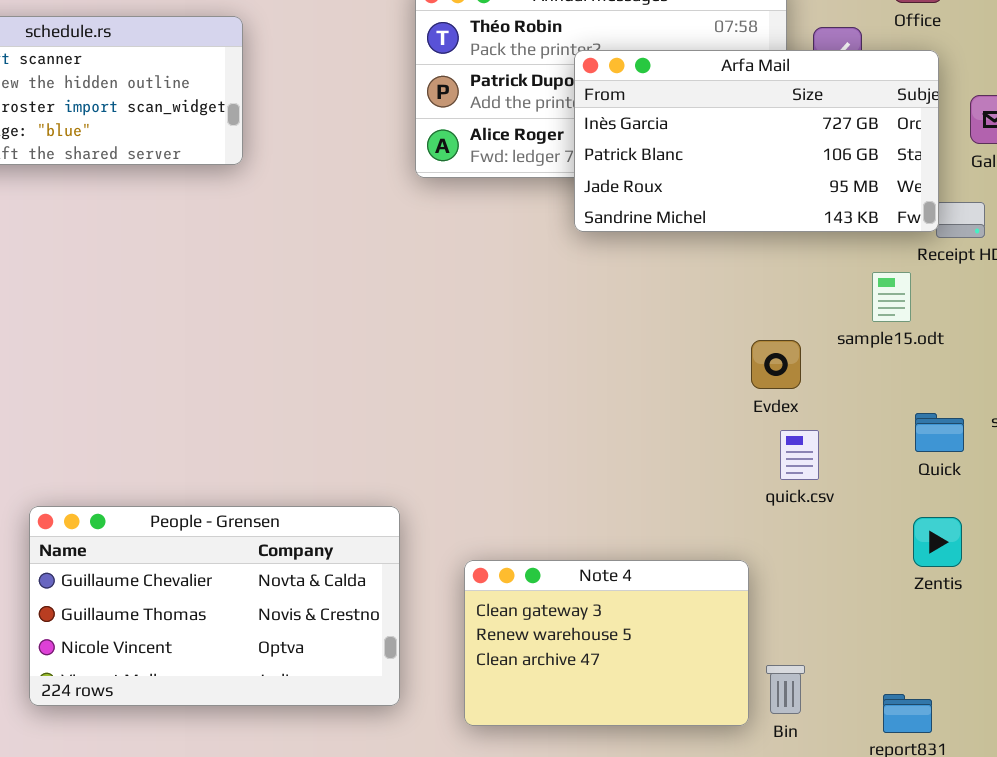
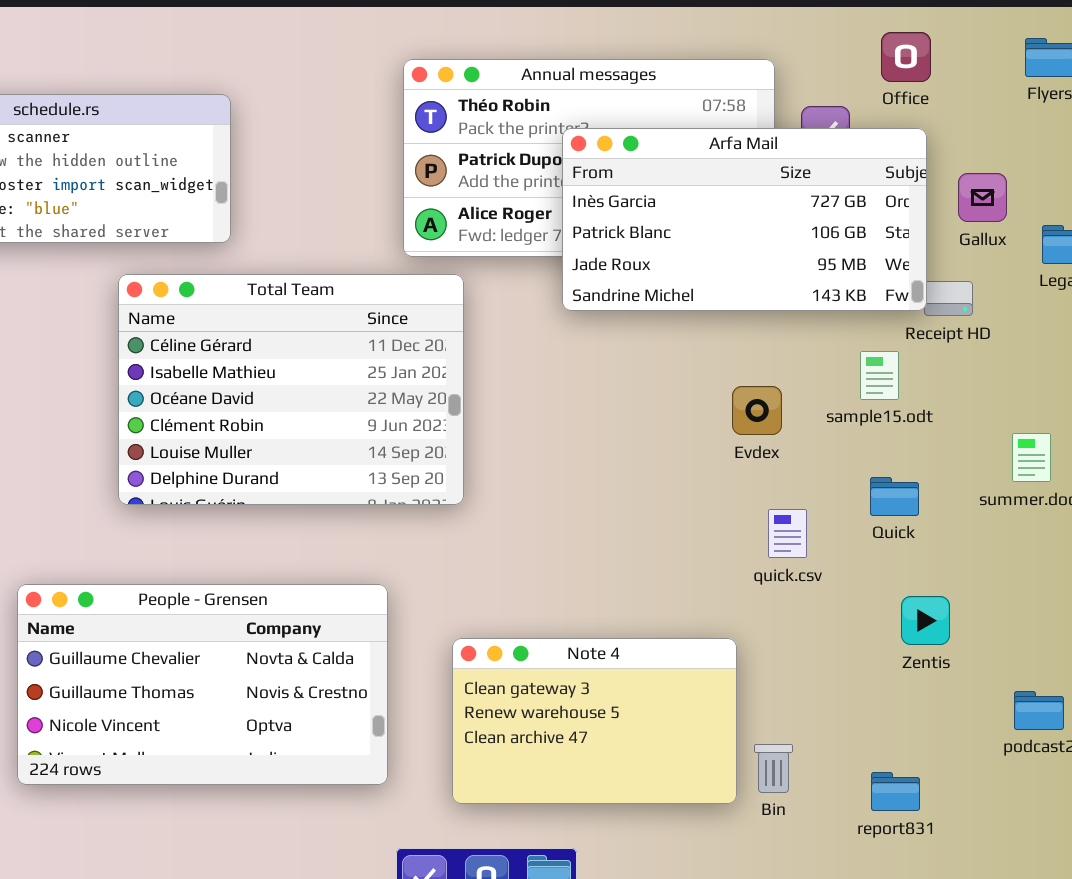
Total Team: none -> [118,274,464,505], opened
Evdex: [751,340,801,389] -> [732,386,782,435], moved
Quick: [915,413,964,452] -> [870,477,919,516], moved

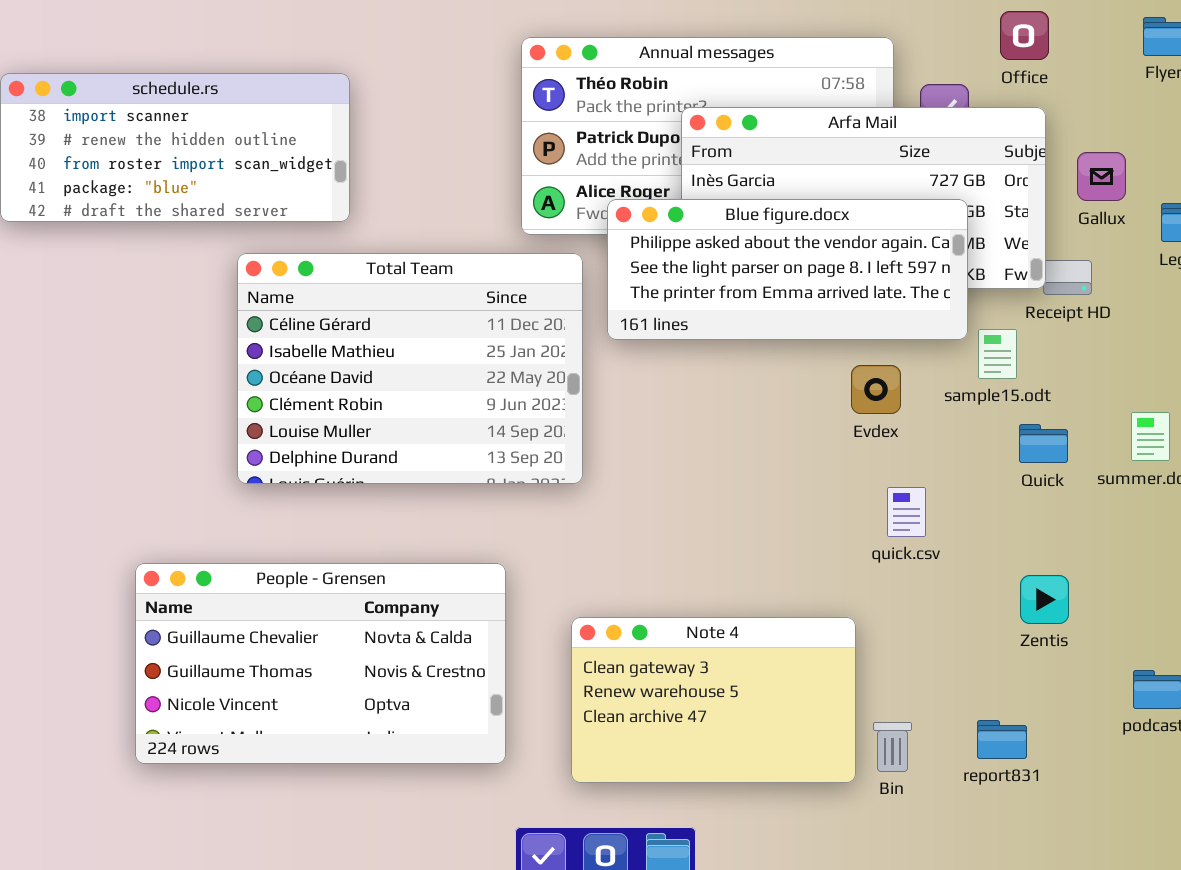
Blue figure.docx: none -> [607,199,968,340], opened
Quick: [870,477,919,516] -> [1019,424,1068,463], moved
report831: [871,772,920,811] -> [977,720,1027,759], moved

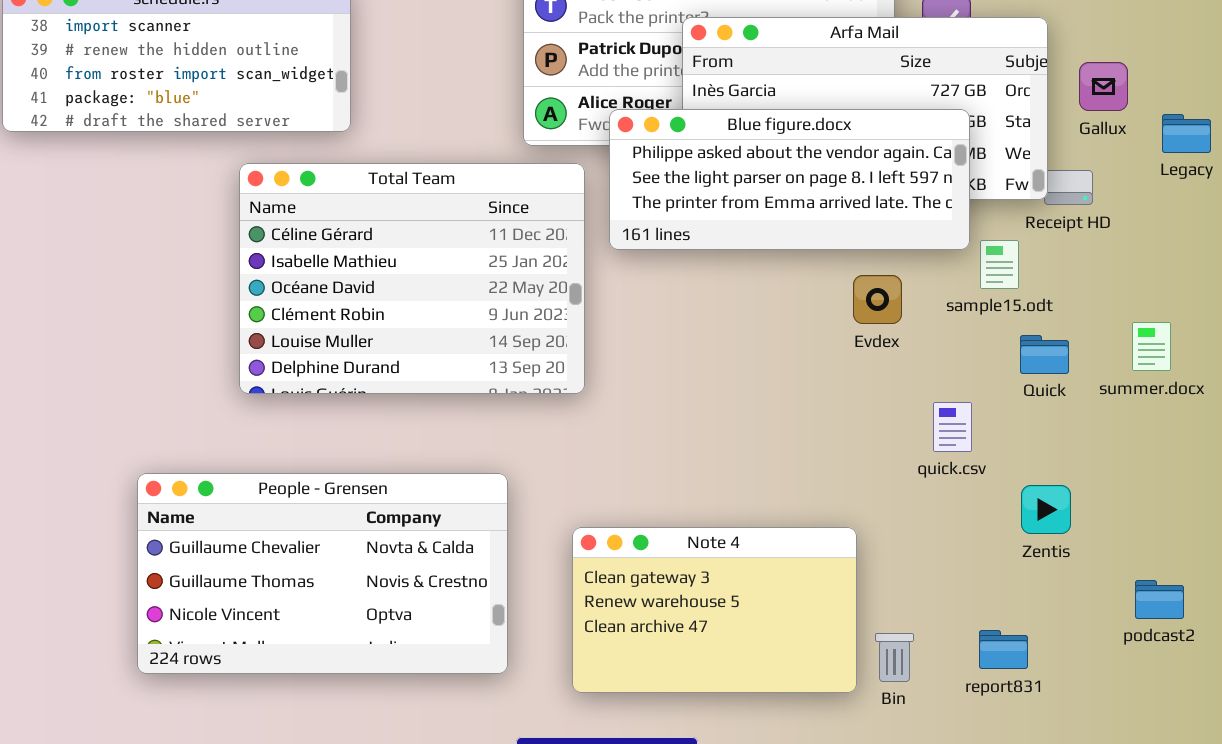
quick.csv: [887,487,926,537] -> [933,402,972,452], moved

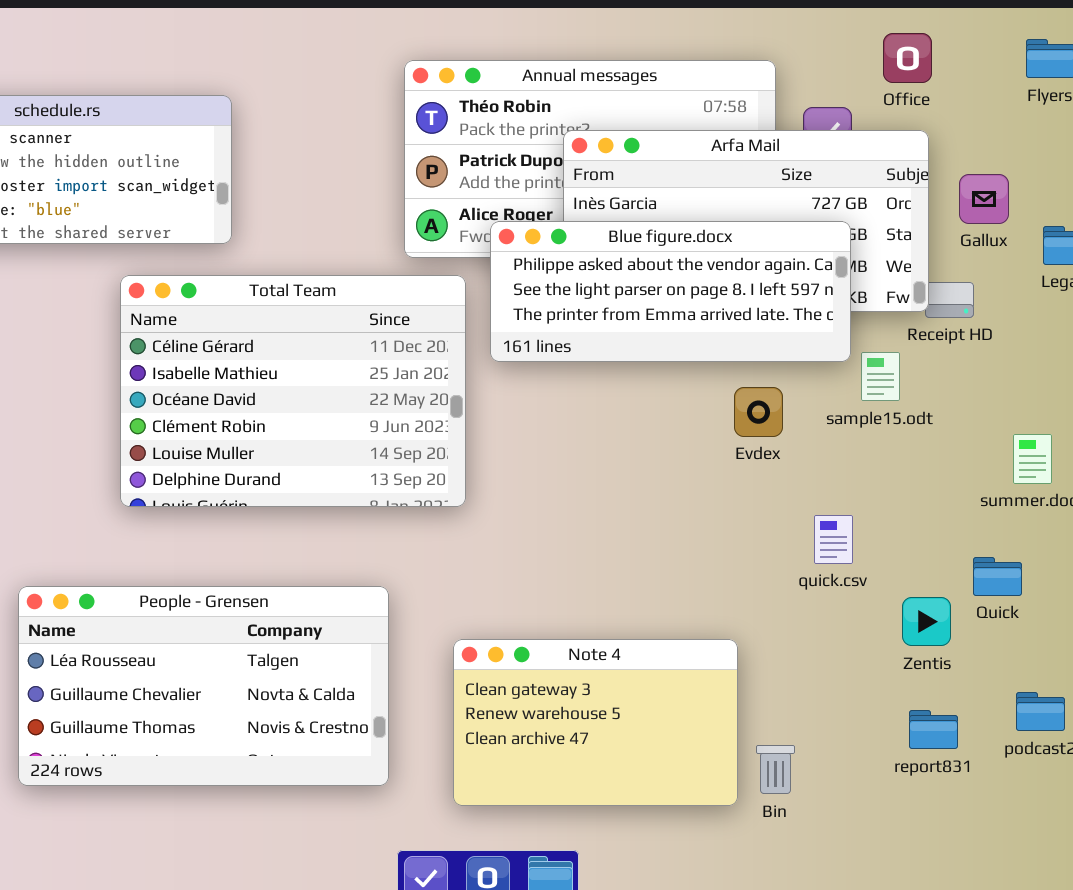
Quick: [1020,335,1069,374] -> [973,557,1022,596], moved
People - Grensen: [137,473,508,674] -> [18,586,389,786], scrolled up 1 row
report831: [979,630,1028,669] -> [909,710,958,749], moved

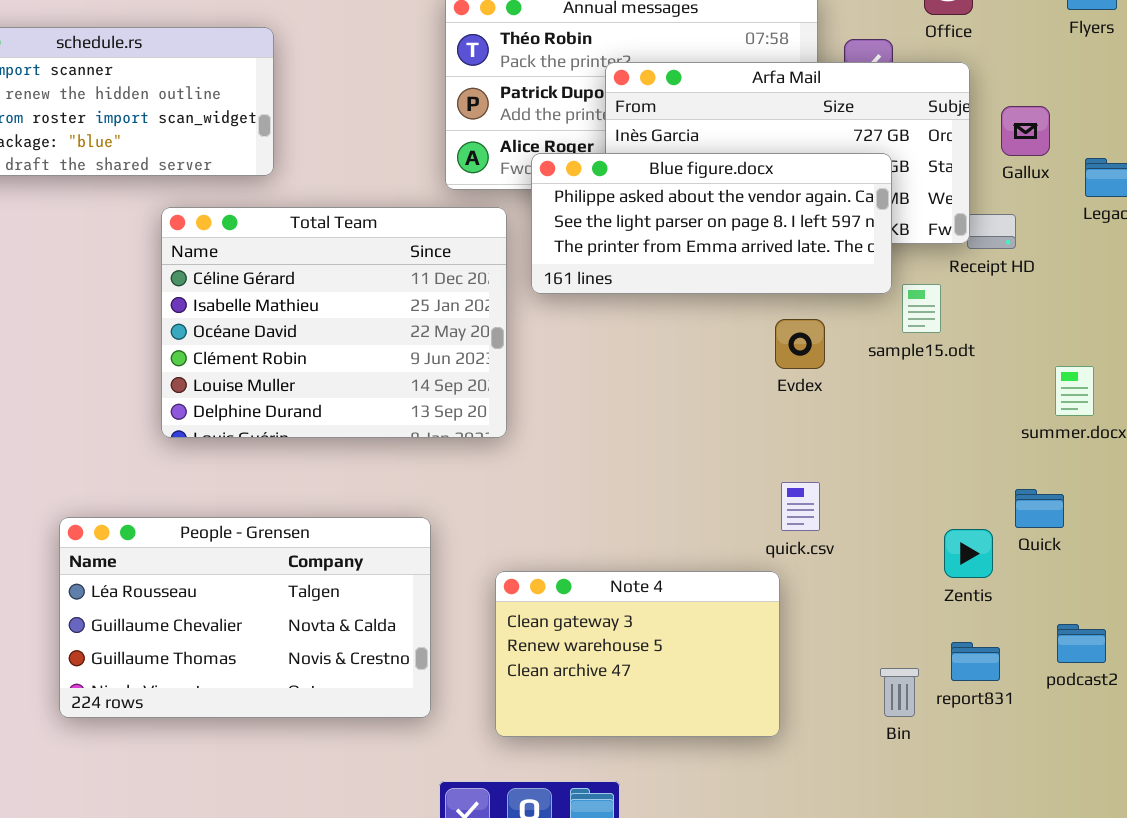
quick.csv: [814,515,853,564] -> [781,482,820,531], moved
Bin: [756,745,795,794] -> [880,668,919,717], moved

